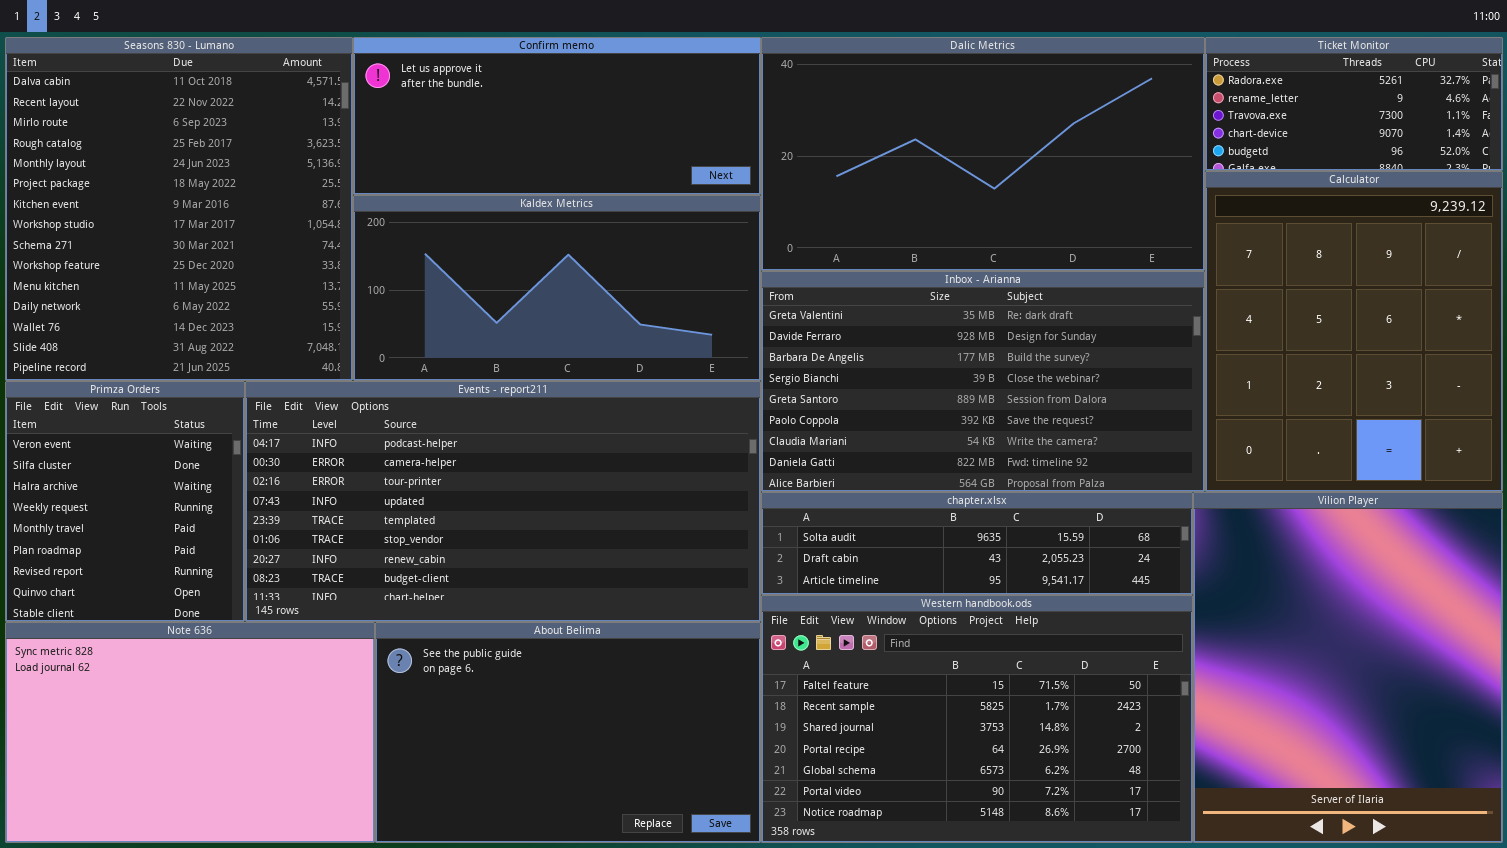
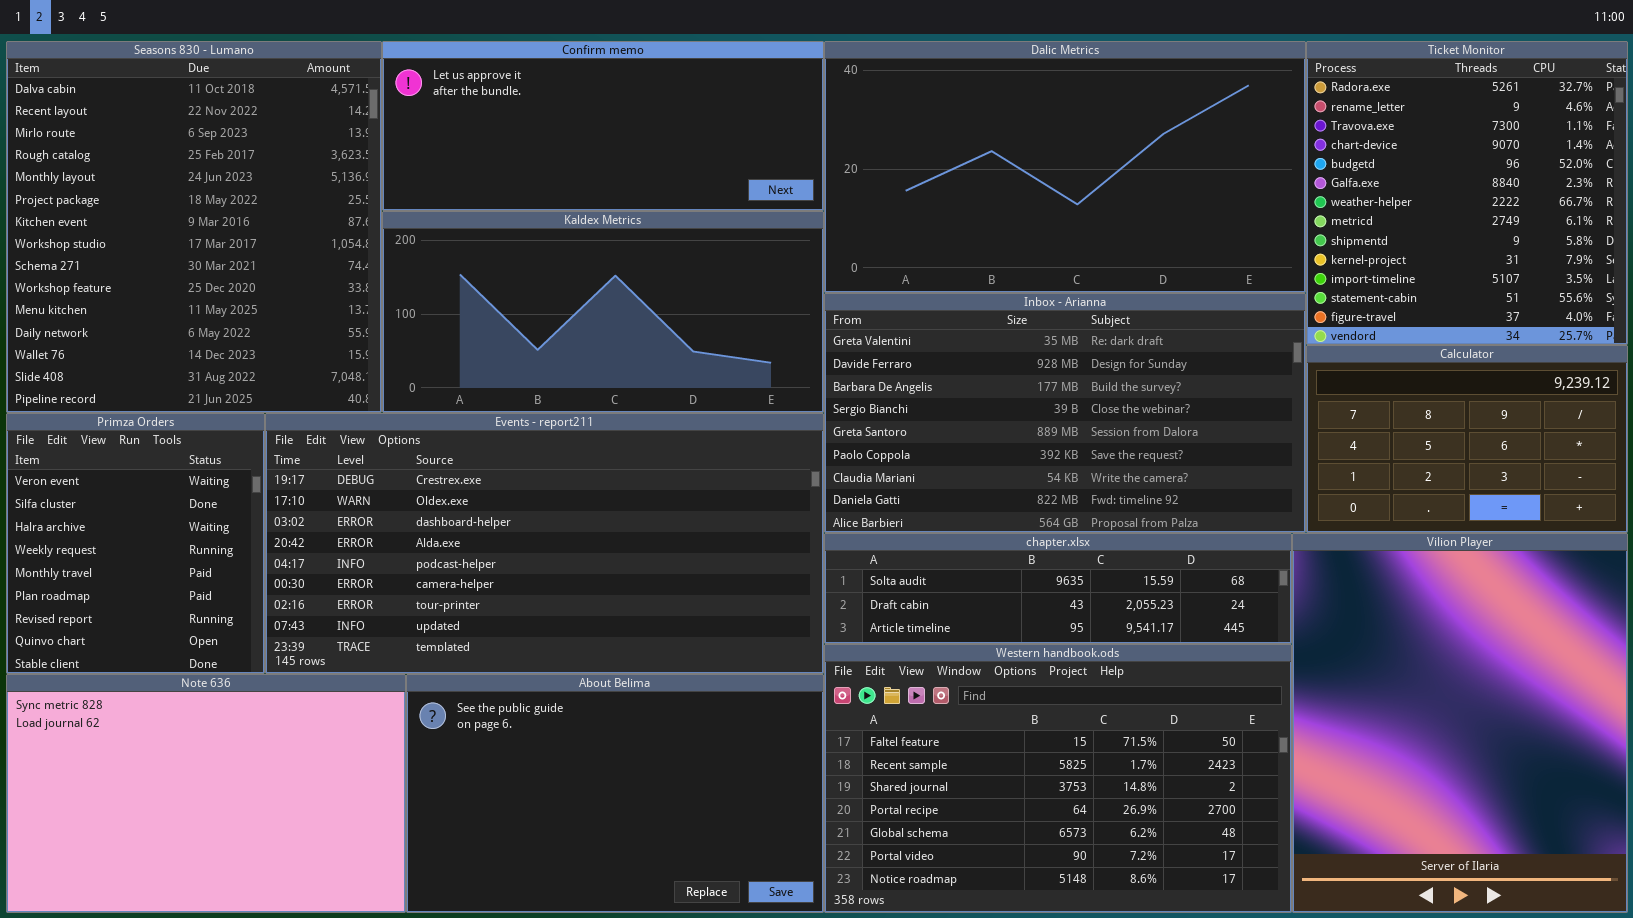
Ticket Monitor: [1205,37,1503,171] -> [1306,41,1628,345], resized
Calculator: [1205,171,1503,492] -> [1306,345,1628,533], resized
Events - report211: [245,381,761,622] -> [265,413,824,674], scrolled up 4 rows

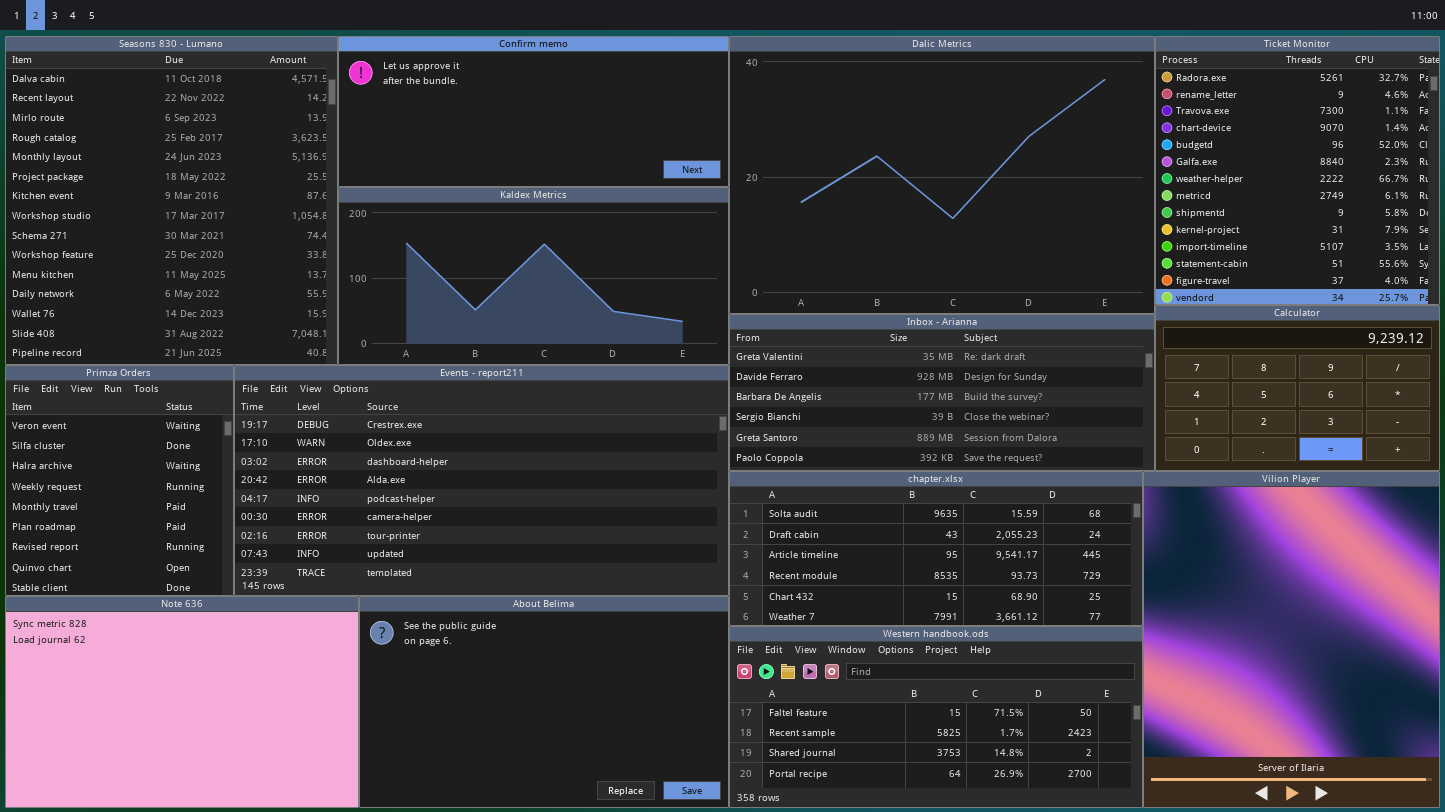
Dalic Metrics: [824,41,1306,293] -> [729,36,1155,314], resized
Inbox - Arianna: [824,293,1306,533] -> [729,314,1155,471], resized
chapter.xlsx: [824,533,1292,644] -> [729,471,1143,626], resized
Western handbook.ods: [824,644,1292,913] -> [729,626,1143,808], resized

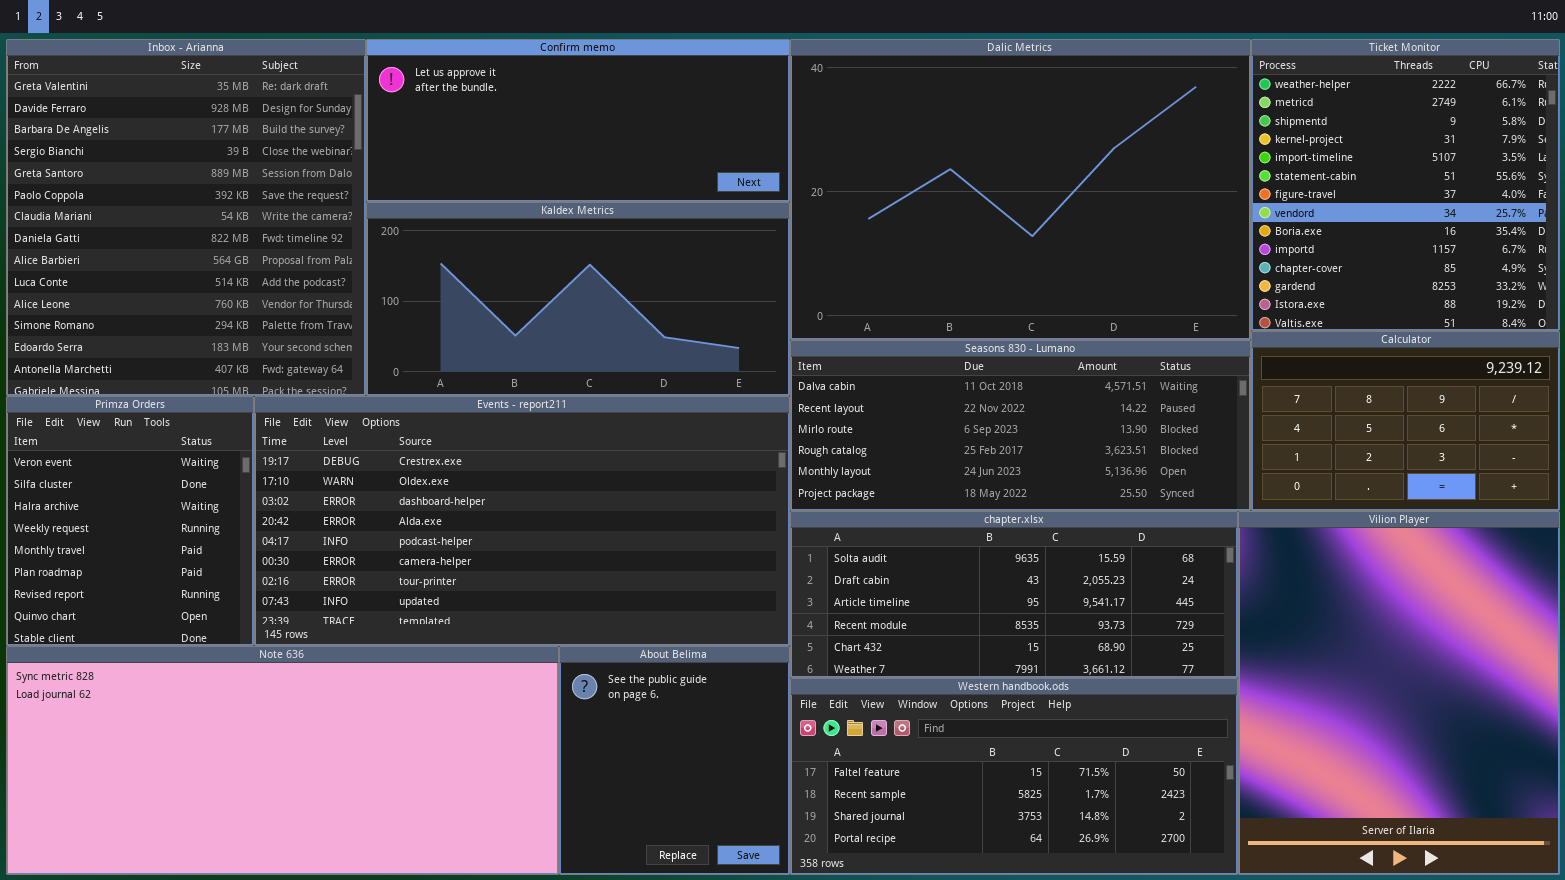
Seasons 830 - Lumano: [5,36,338,365] -> [790,340,1251,511], moved, resized
Ticket Monitor: [1155,36,1440,305] -> [1251,39,1560,331], scrolled down 6 rows
Inbox - Arianna: [729,314,1155,471] -> [6,39,366,396], moved, resized
Note 636: [5,596,359,808] -> [6,646,559,875], resized
About Belima: [359,596,729,808] -> [559,646,790,875], resized

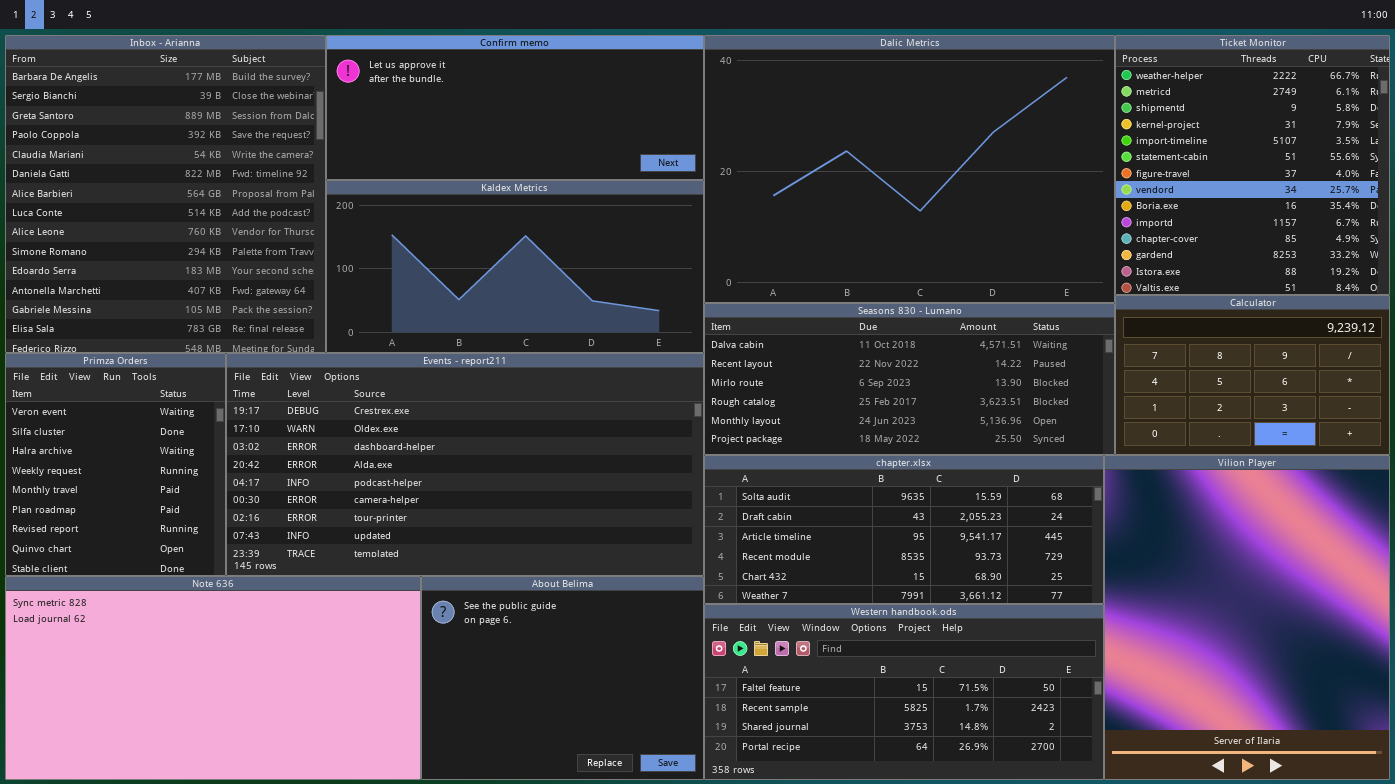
Inbox - Arianna: [6,39,366,396] -> [5,35,326,353], scrolled down 2 rows
Note 636: [6,646,559,875] -> [5,576,421,780], resized
About Belima: [559,646,790,875] -> [421,576,704,780], resized

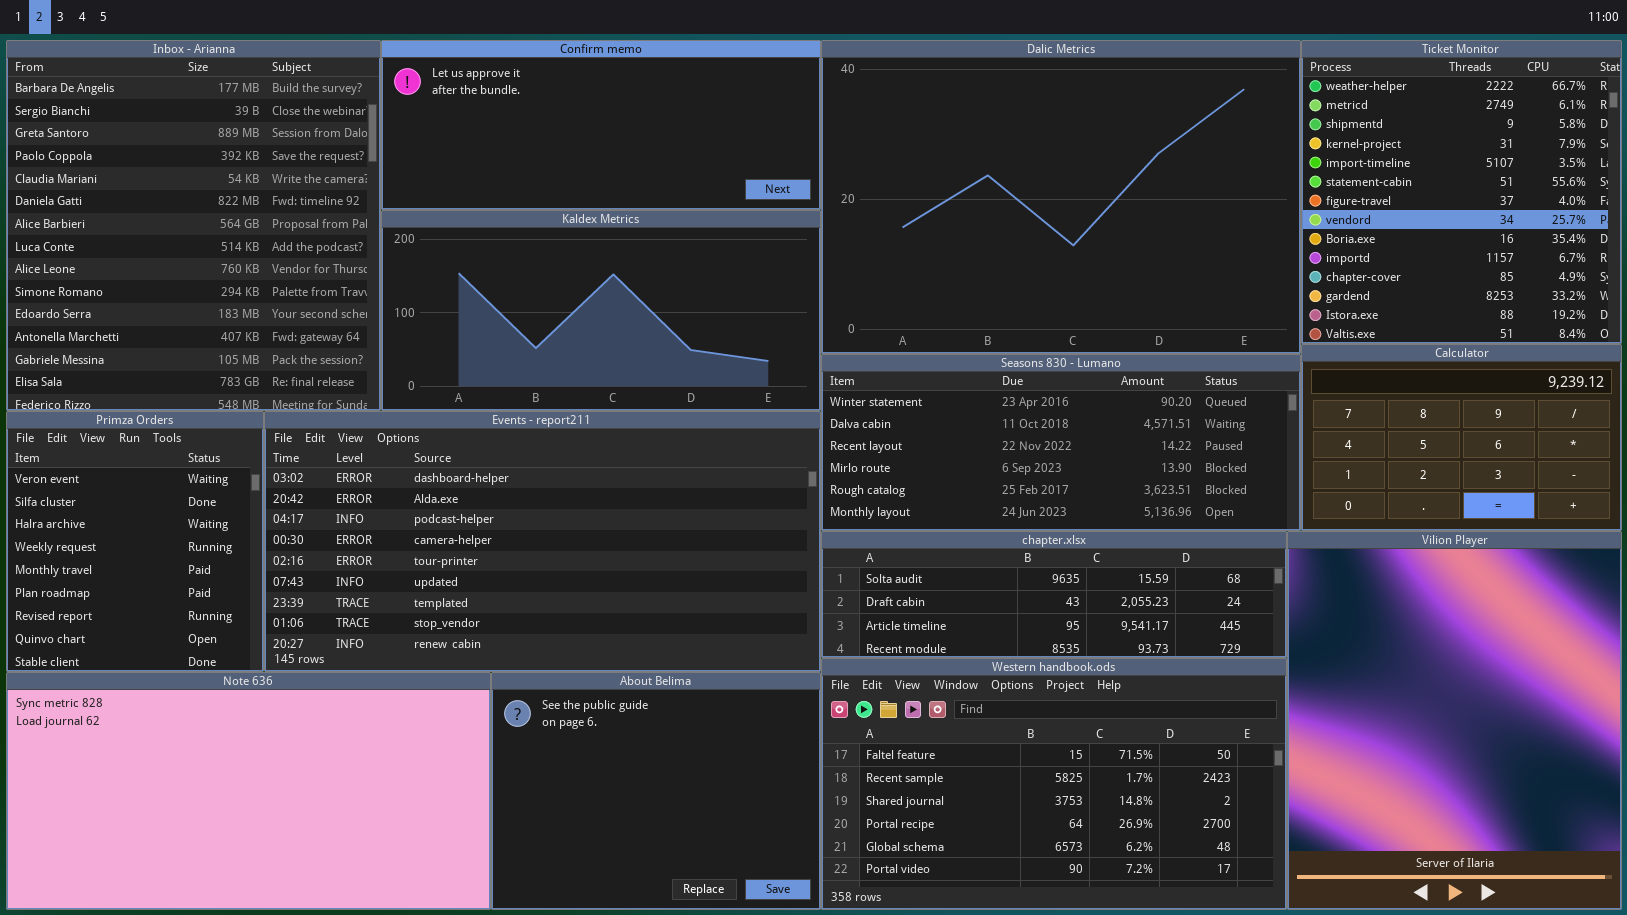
Seasons 830 - Lumano: [704,303,1115,455] -> [821,354,1301,531], scrolled up 1 row
Events - report211: [226,353,704,576] -> [264,411,821,672], scrolled down 2 rows
chapter.xlsx: [704,455,1104,604] -> [821,531,1287,658], resized
Western handbook.ods: [704,604,1104,780] -> [821,658,1287,910], resized

